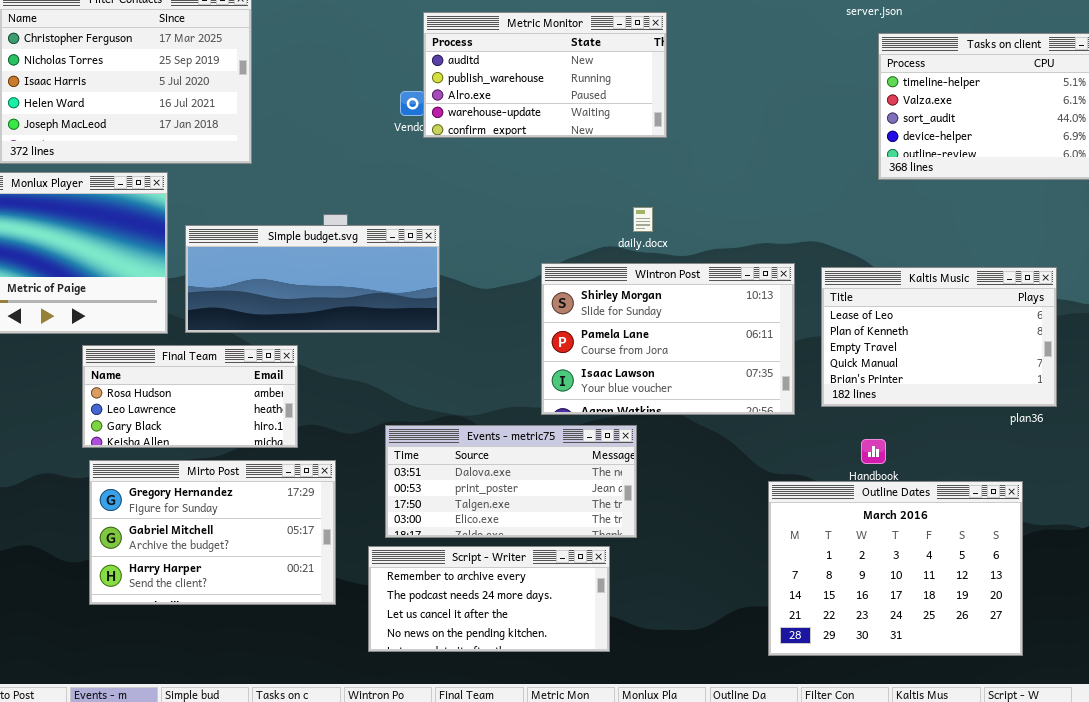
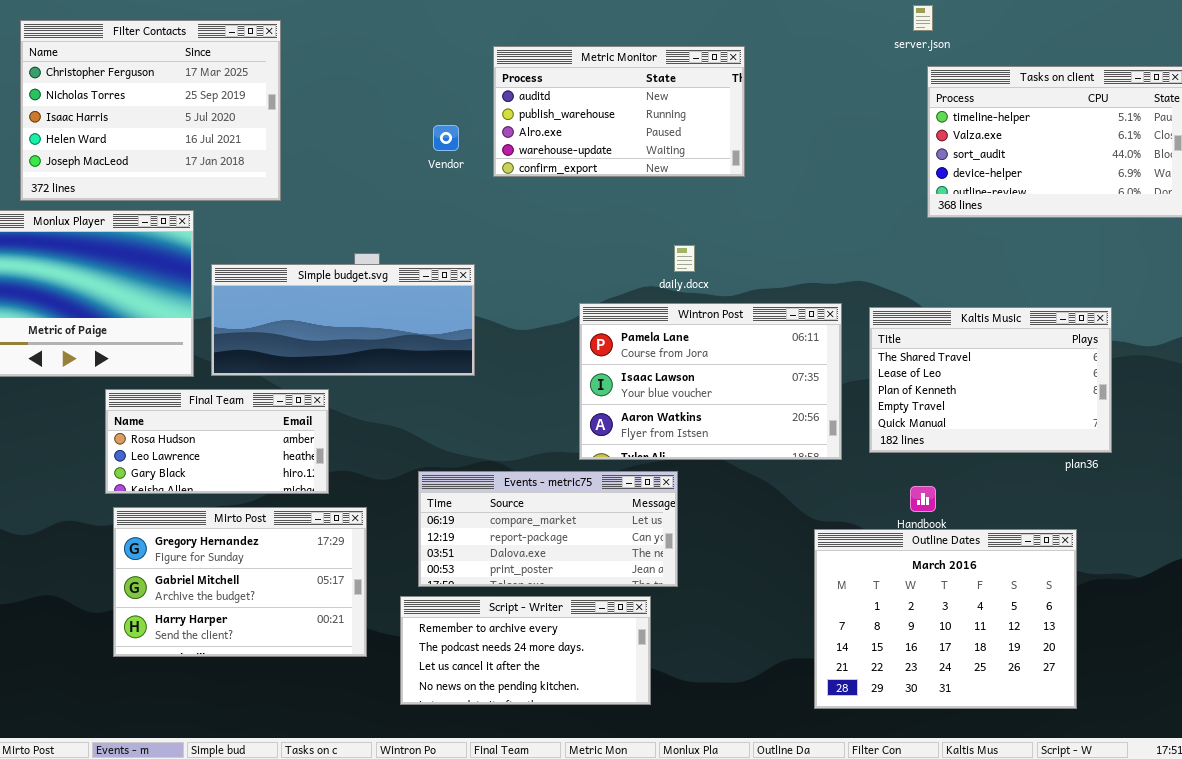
Metric Monitor: [423,12,667,138] -> [493,46,745,177], moved
Wintron Post: [541,263,795,415] -> [579,303,842,460], scrolled down 1 row
Kaltis Music: [821,267,1057,407] -> [869,307,1112,453], scrolled up 1 row
Events - metric75: [385,425,637,538] -> [418,471,678,587], scrolled up 2 rows

